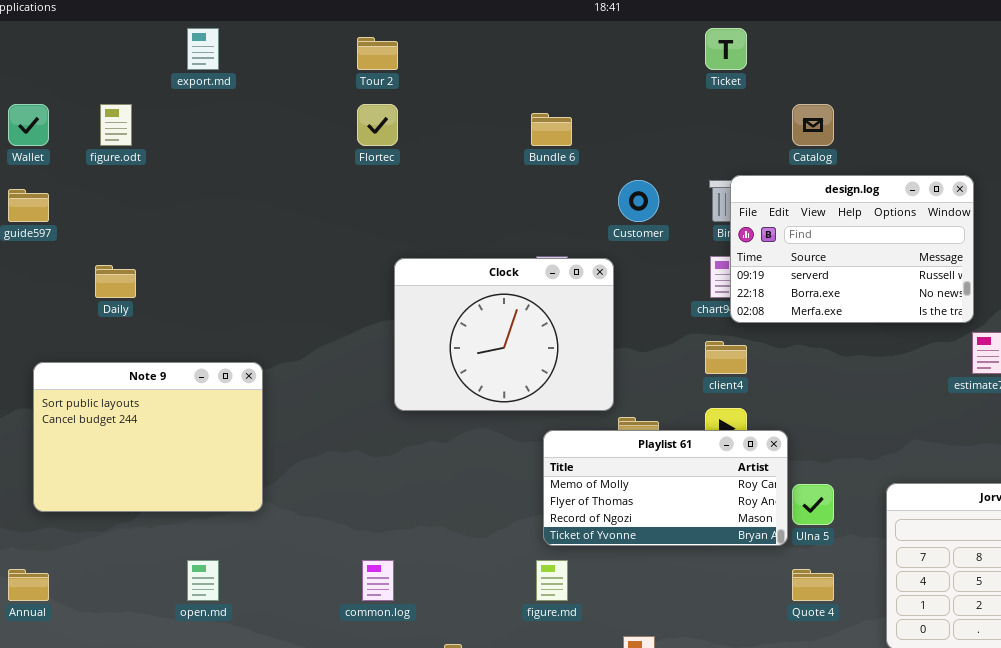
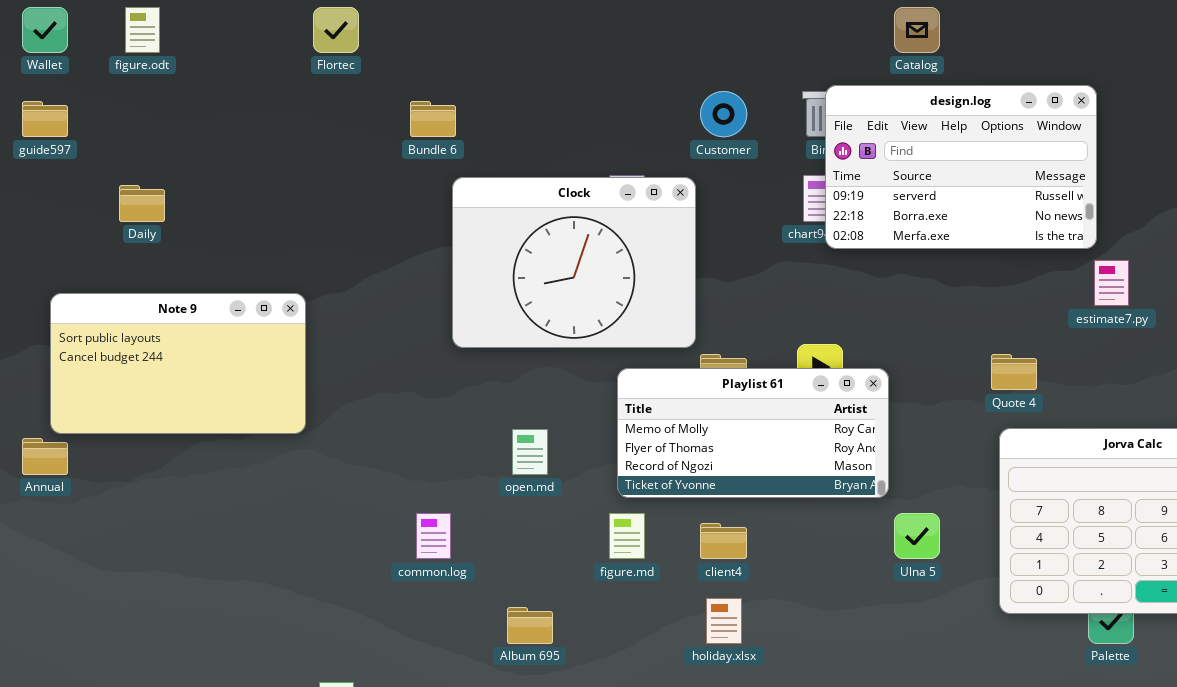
Flortec: [357,104,398,146] -> [313,7,359,53], moved
Bundle 6: [531,113,572,146] -> [410,101,456,137], moved
client4: [705,341,747,374] -> [700,523,747,559], moved
Note 9: [33,362,263,512] -> [50,293,306,434], resized
Ulna 5: [792,484,834,525] -> [894,513,940,559], moved
open.md: [187,560,219,601] -> [512,429,548,475], moved
Annual: [8,569,49,601] -> [22,438,68,475], moved
Quote 4: [792,569,834,601] -> [991,354,1037,390], moved

